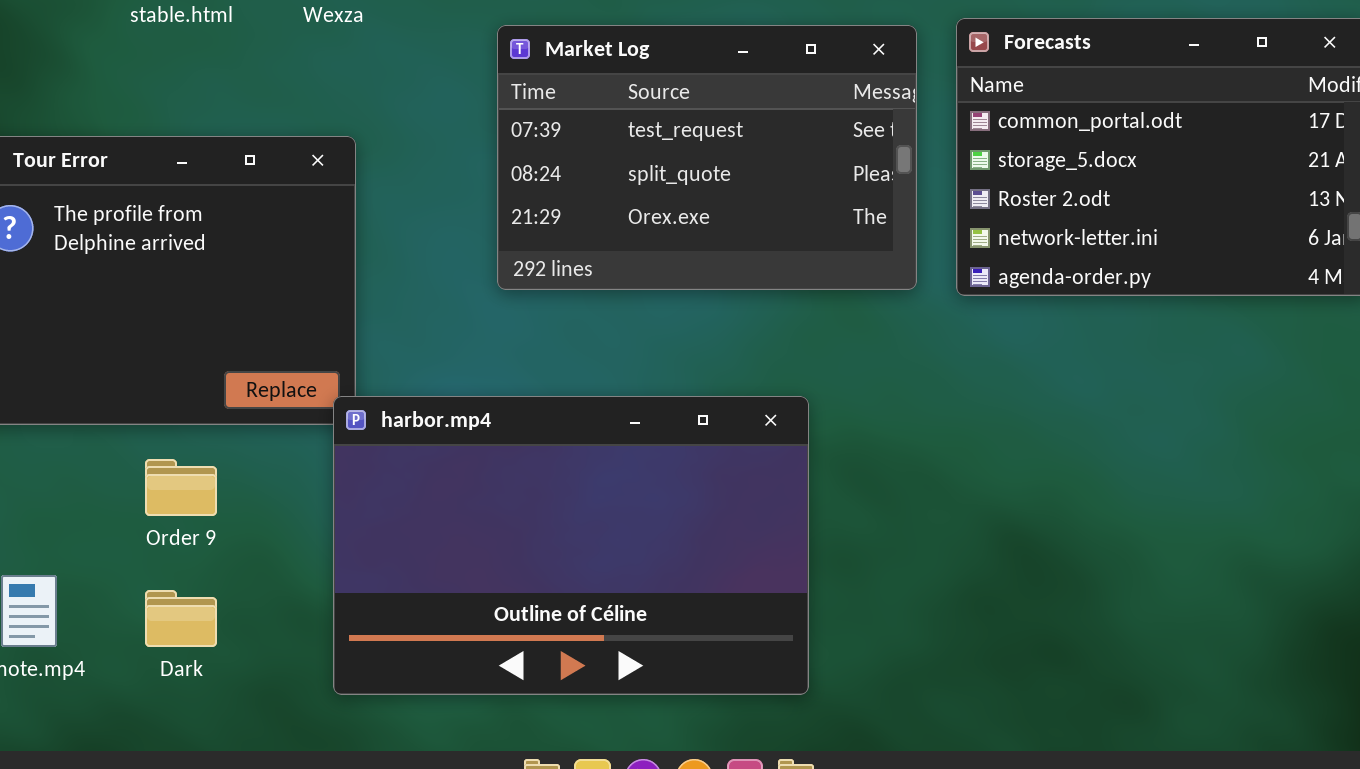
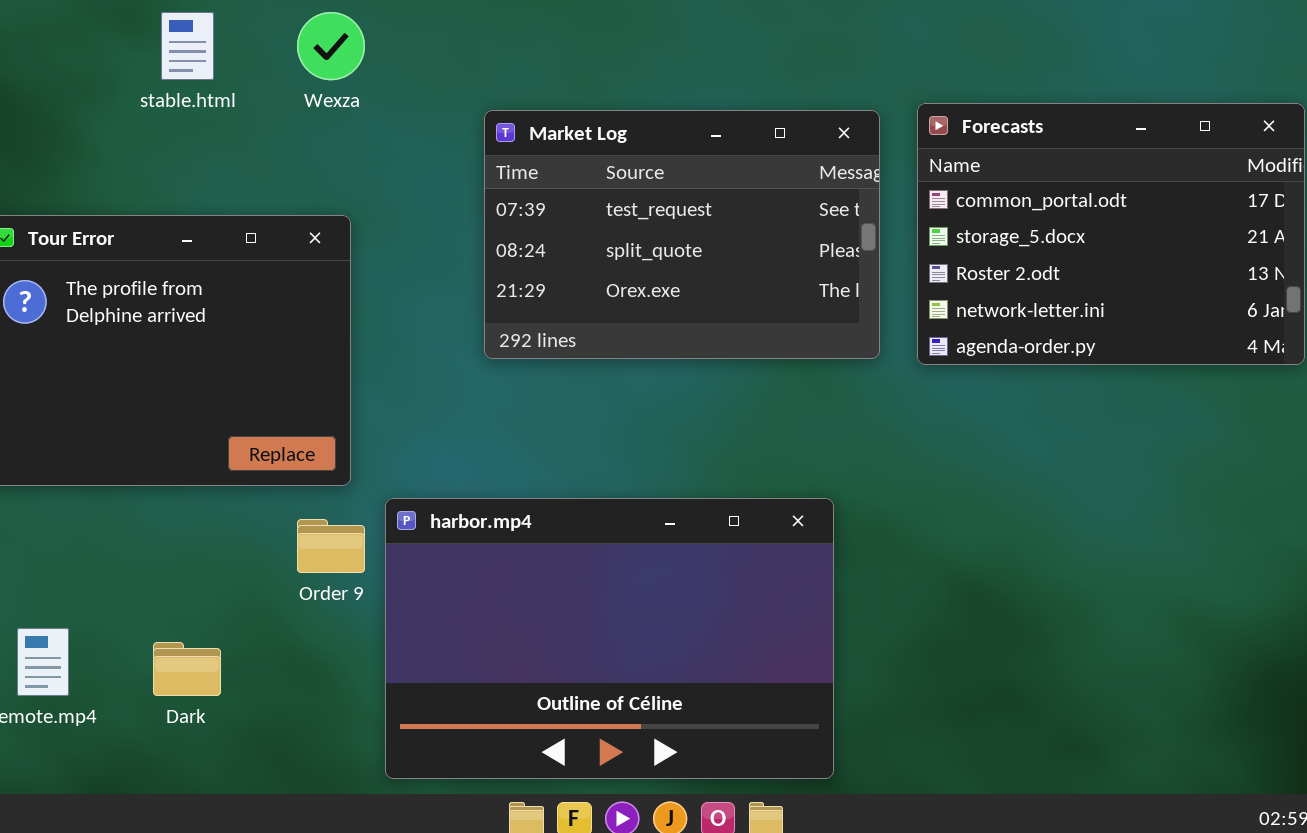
harbor.mp4: [333,396,809,695] -> [385,498,834,779], moved
Order 9: [145,459,217,516] -> [297,519,365,573], moved

